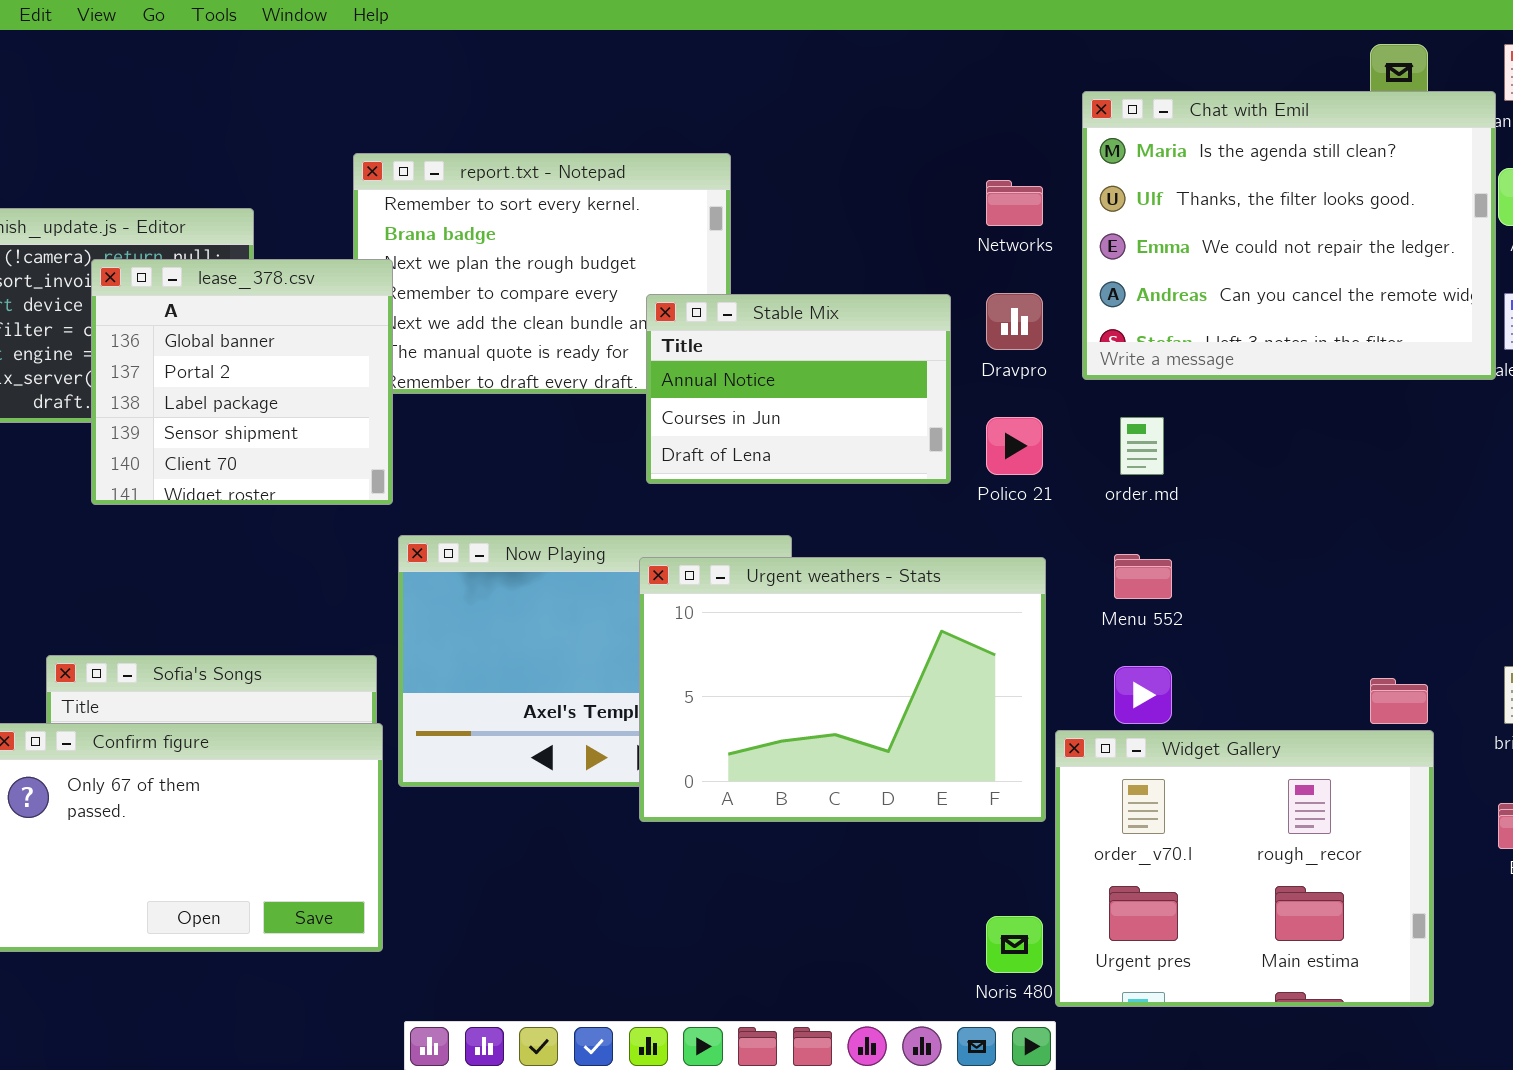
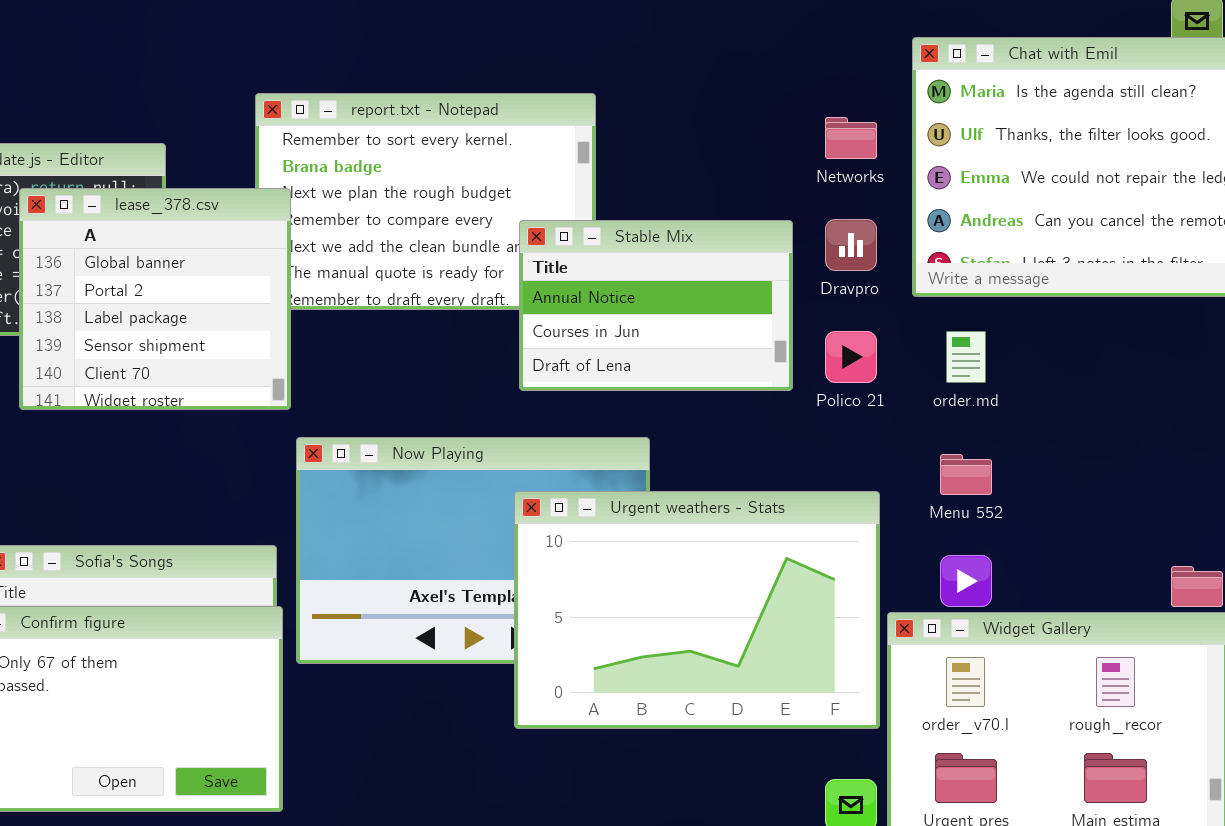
Urgent weathers - Stats: [639,557,1046,822] -> [514,491,880,729], moved

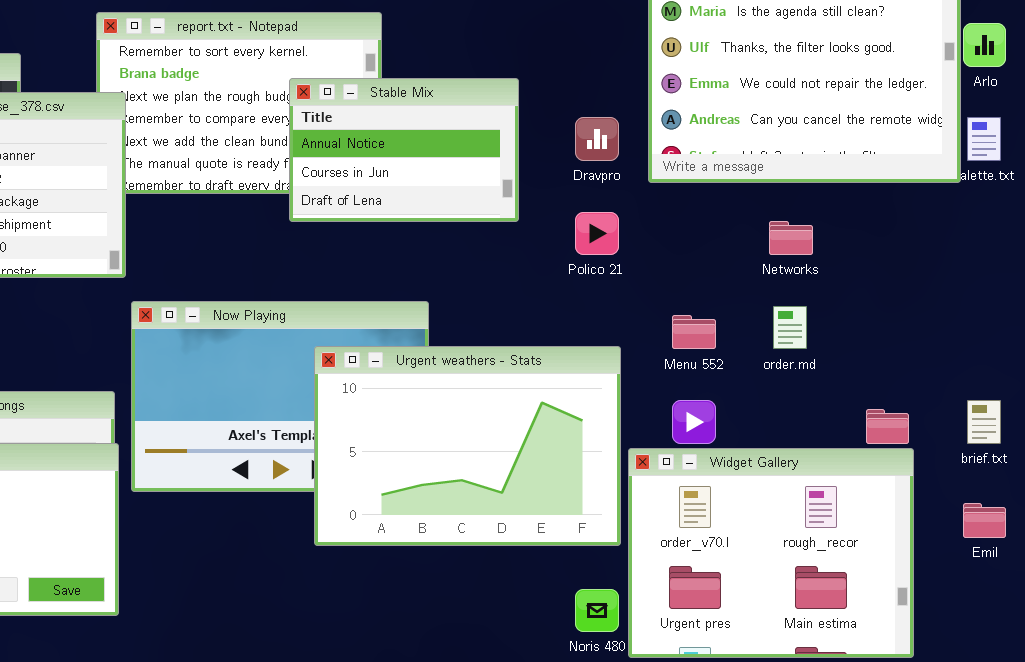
Networks: [825,117,877,159] -> [769,221,813,255], moved
Stable Mix: [519,220,793,391] -> [289,78,519,222], moved
order.md: [946,331,986,383] -> [773,306,807,349], moved

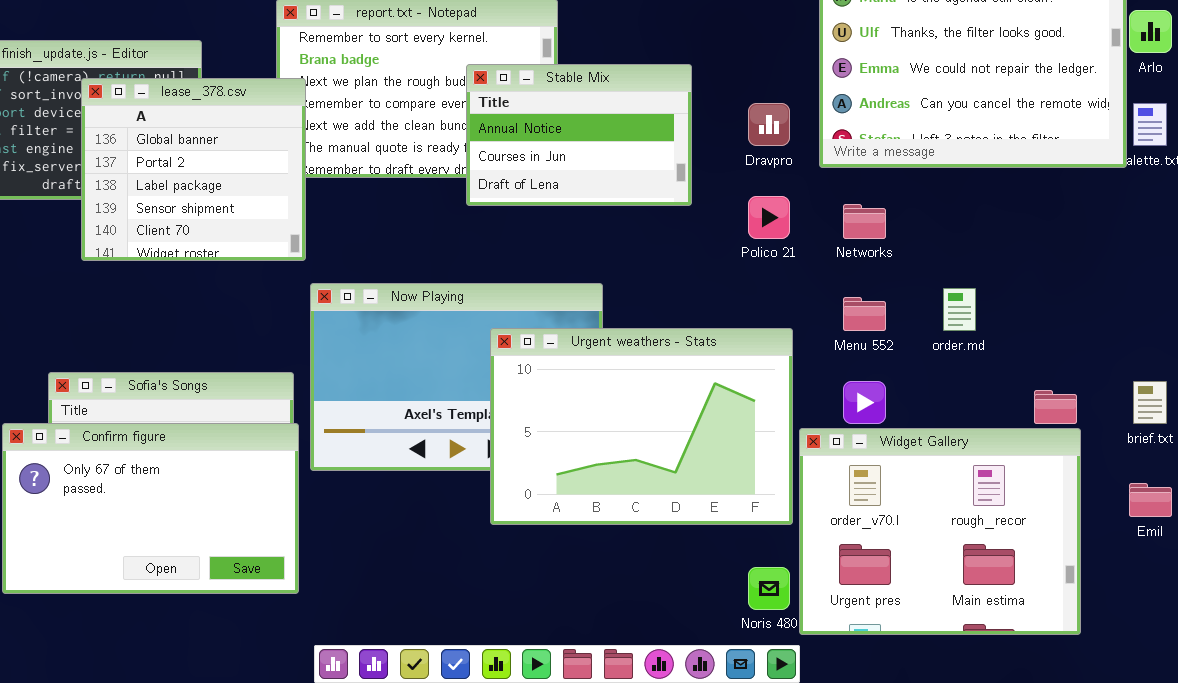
Networks: [769,221,813,255] -> [843,204,886,239], moved

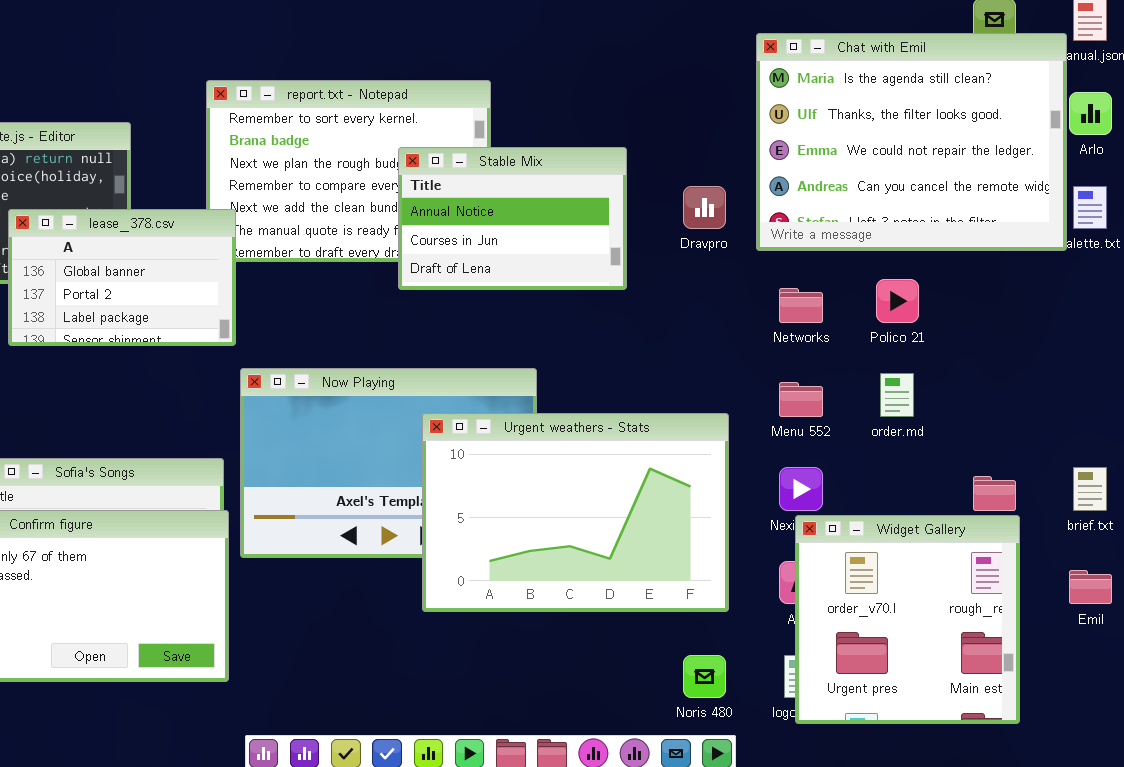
lease_378.csv: [81,78,306,261] -> [8,209,236,346], resized
Polico 21: [748,196,790,239] -> [876,279,919,323], moved
Widget Gallery: [799,428,1081,635] -> [795,515,1020,724], resized

